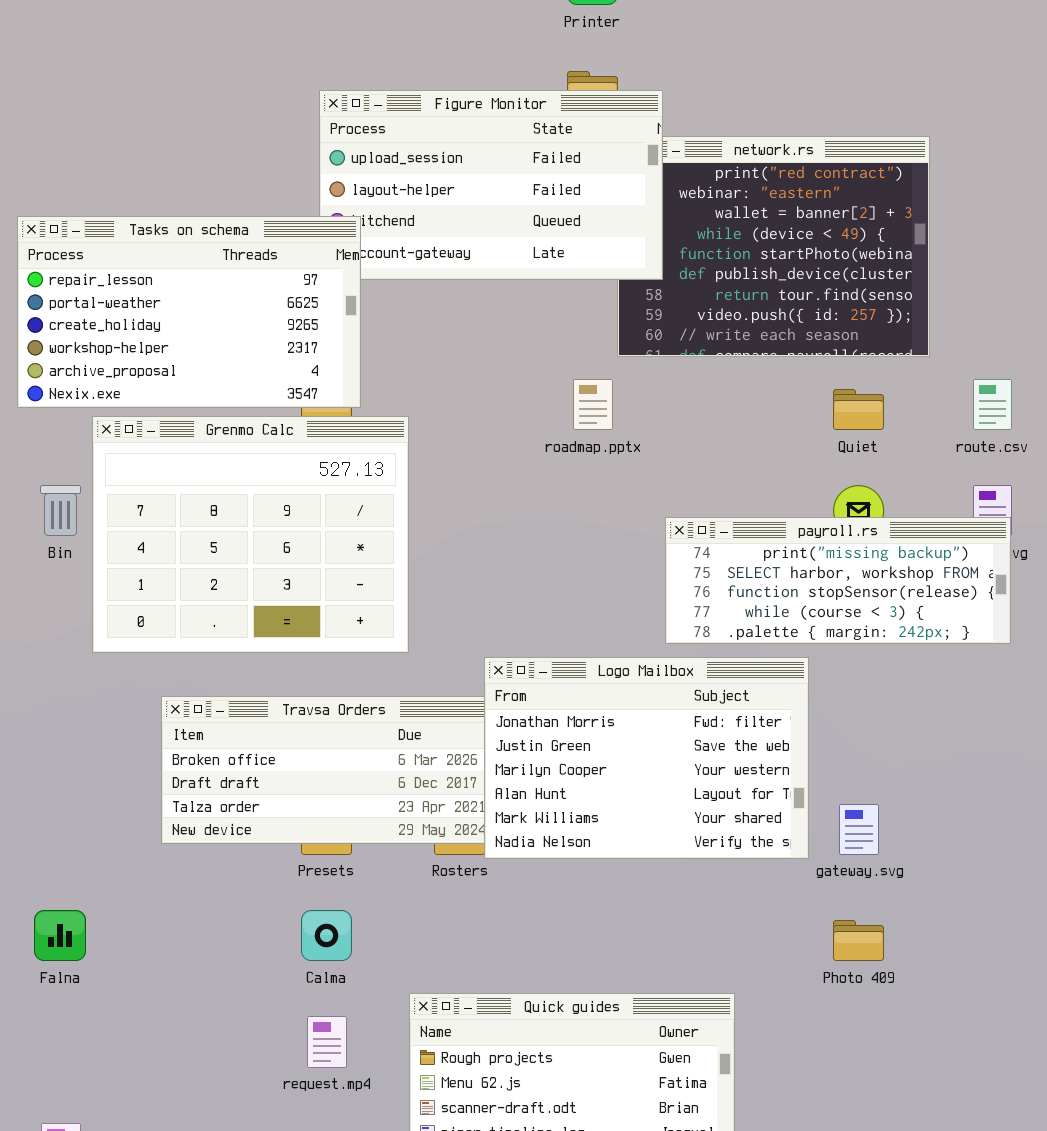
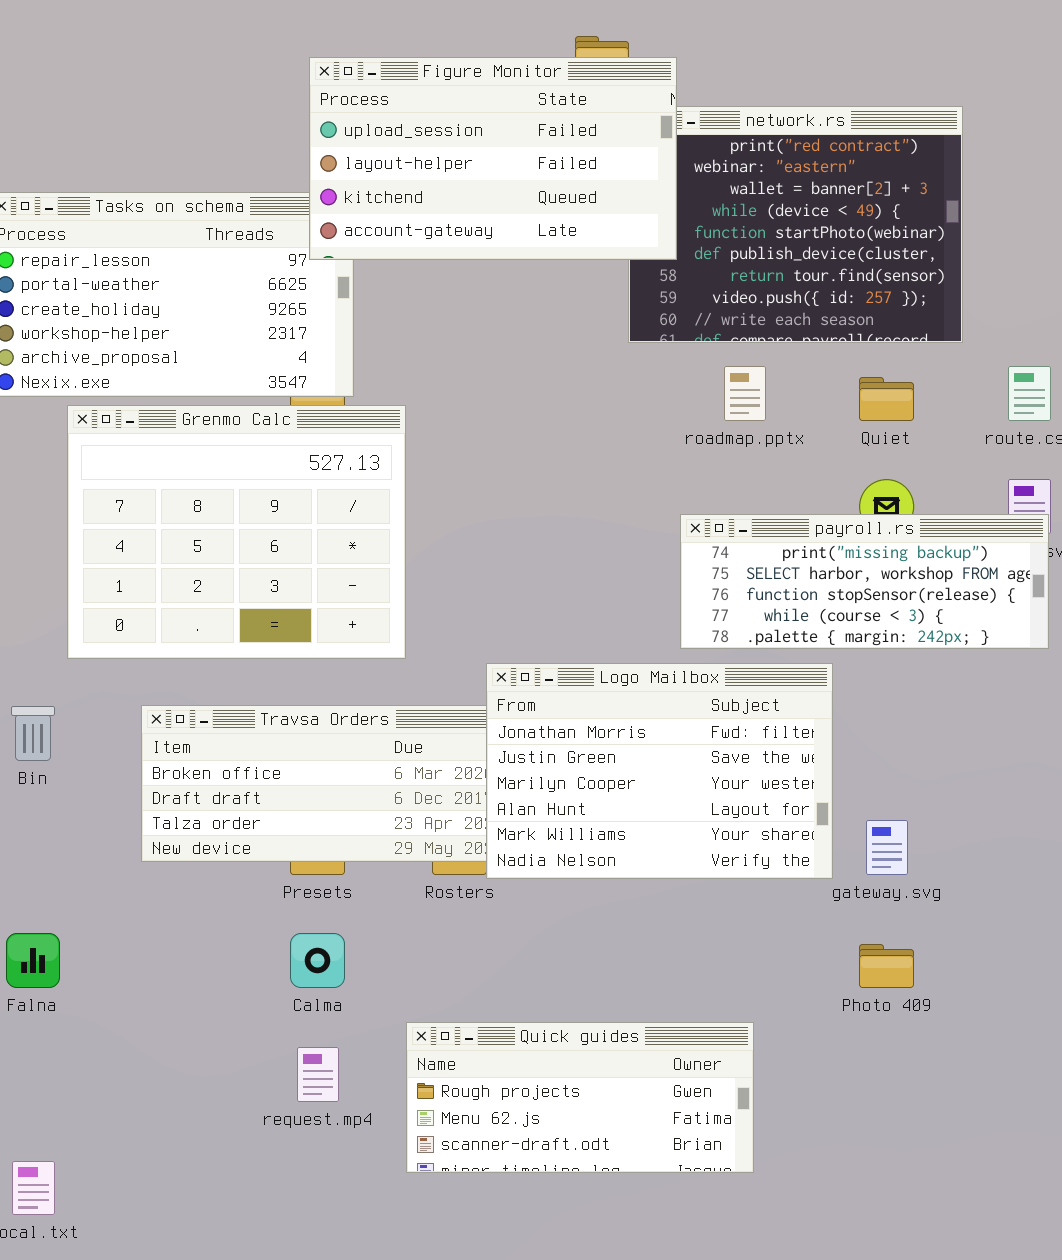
Figure Monitor: [319,90,663,280] -> [309,57,677,260], raised
roadmap.pptx: [573,379,613,430] -> [724,366,766,421], moved
Bin: [40,485,81,536] -> [11,706,55,761], moved

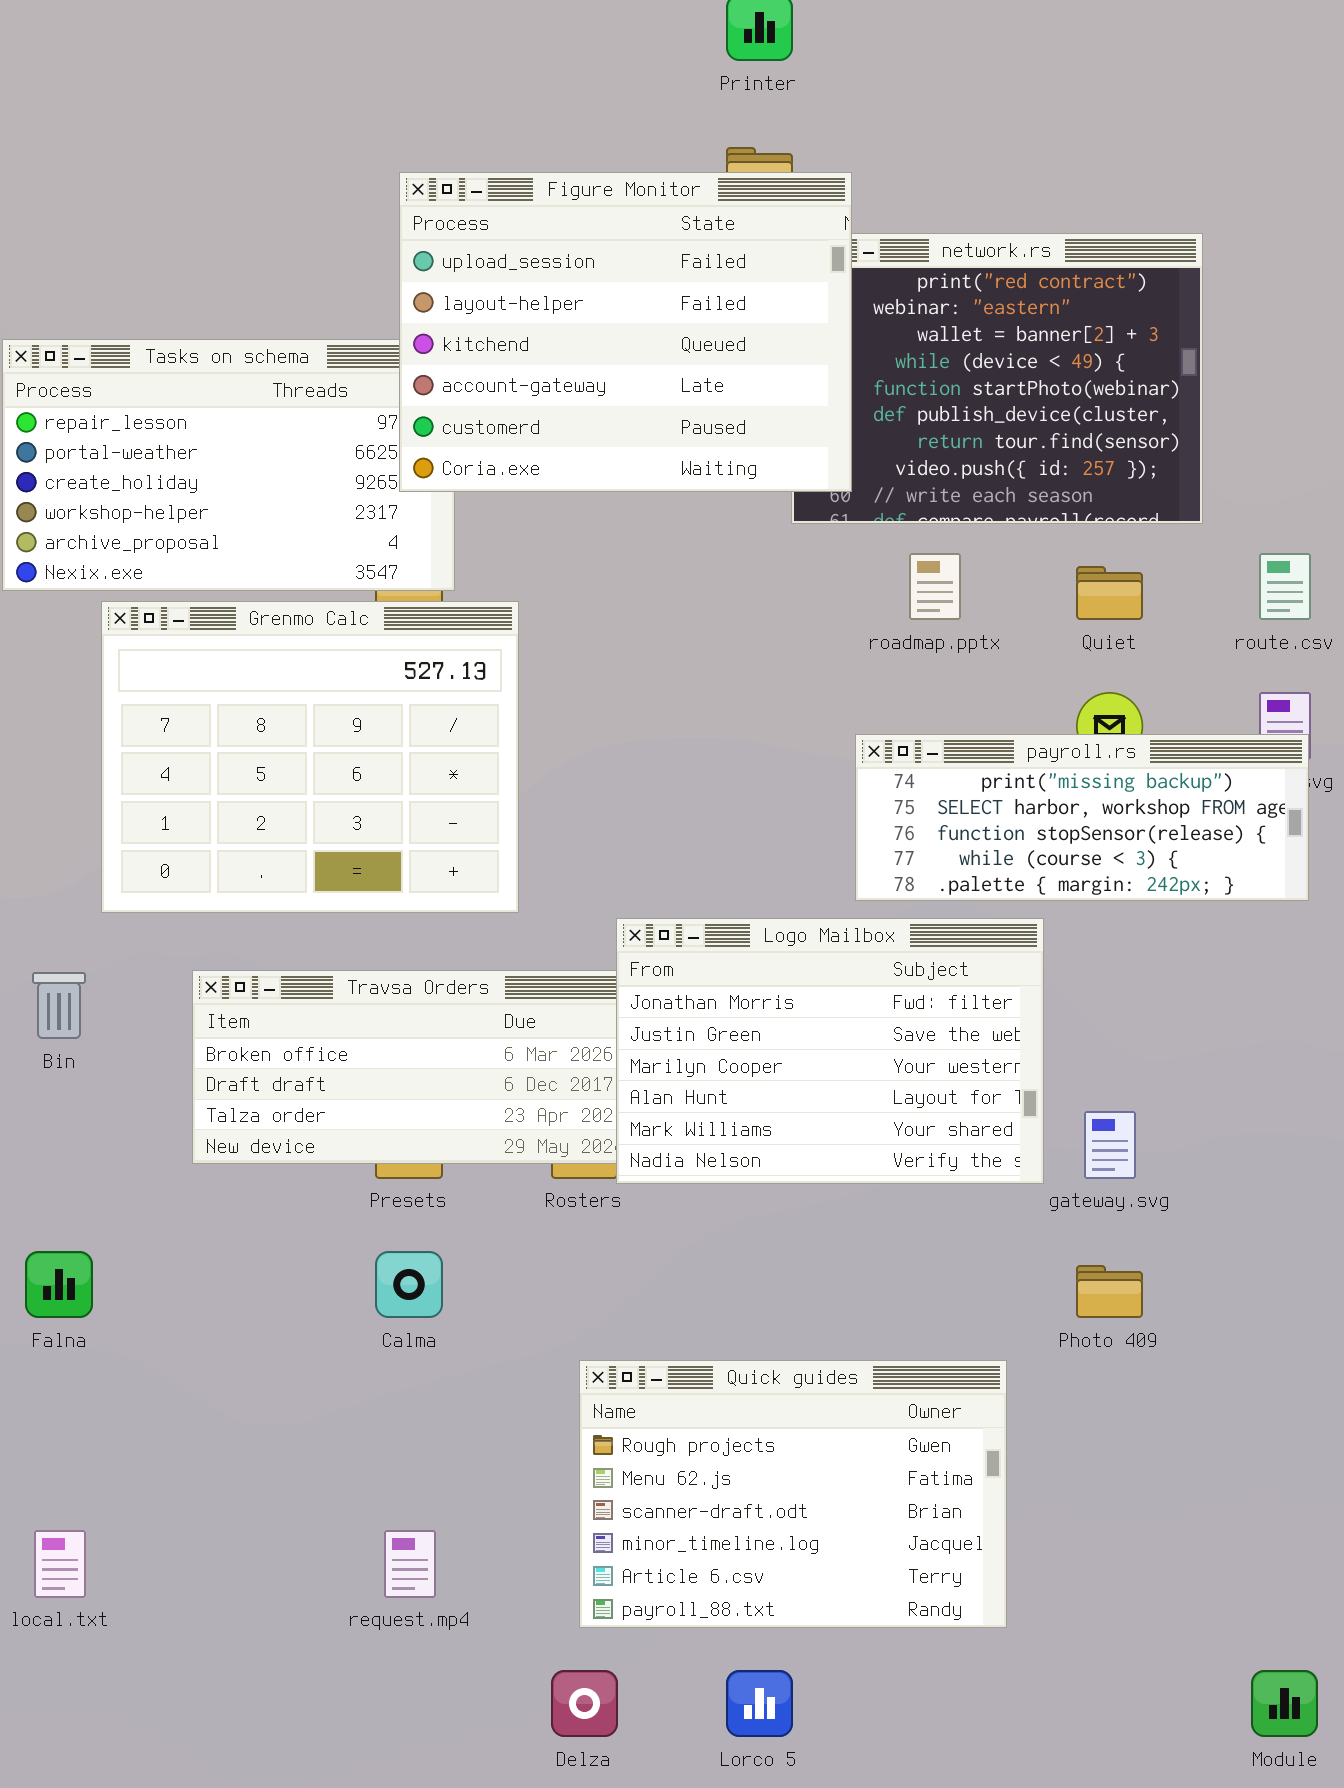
Figure Monitor: [309,57,677,260] -> [399,172,852,492], resized
Quick guides: [406,1022,754,1173] -> [579,1360,1007,1628], moved, resized
request.mp4: [297,1047,339,1102] -> [384,1530,436,1598], moved

